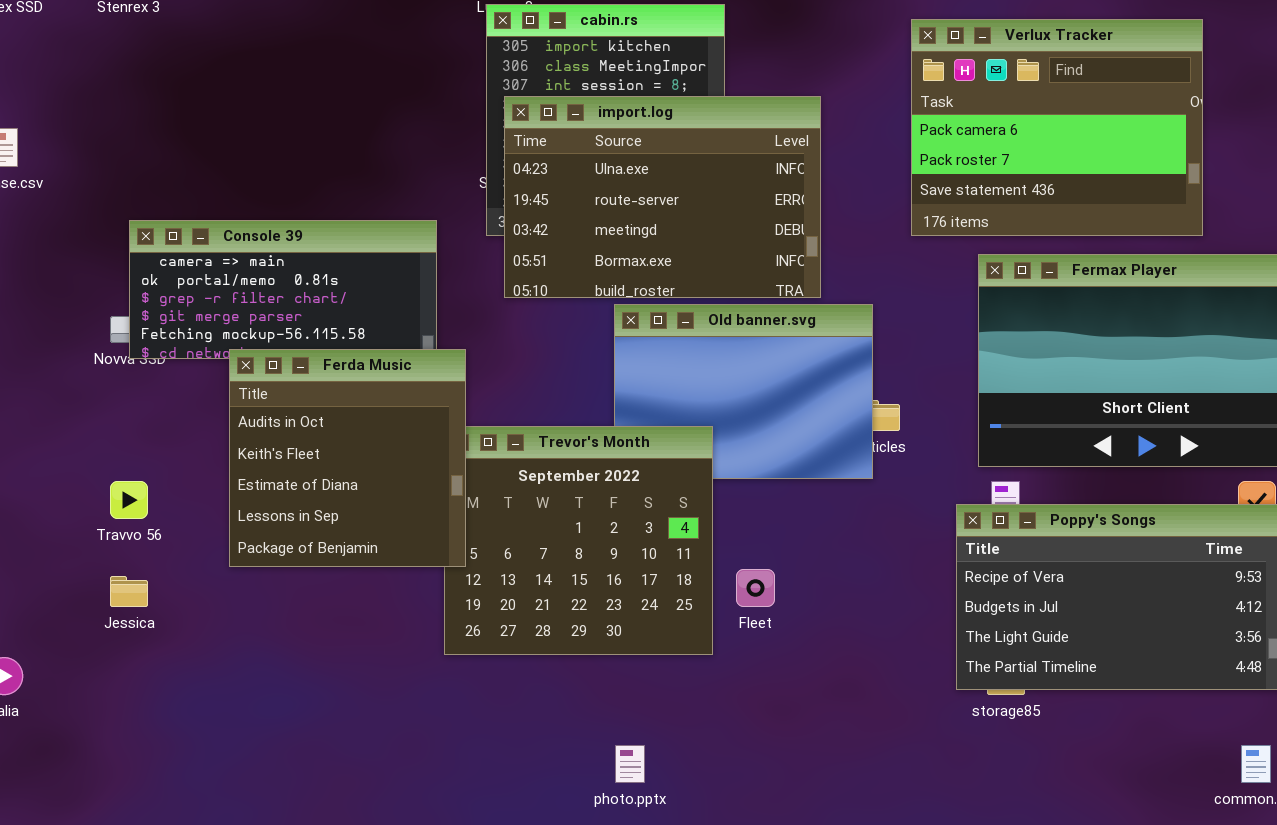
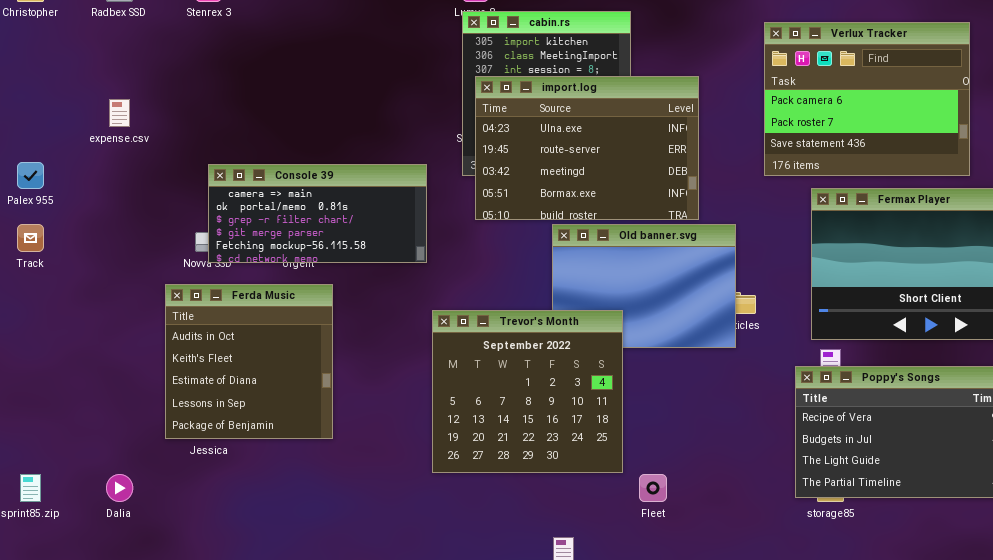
Ferda Music: [229,349,466,567] -> [165,284,333,439], moved
Fleet: [736,569,775,607] -> [639,474,667,502], moved

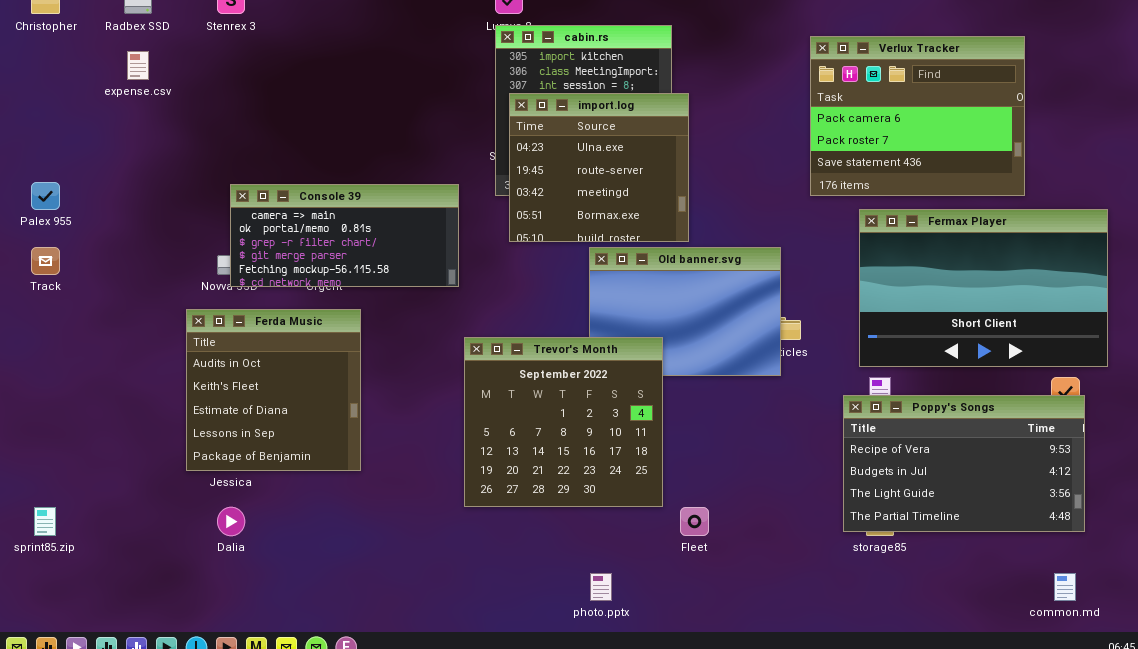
import.log: [475,76,699,220] -> [509,93,689,242], resized
expense.csv: [109,99,130,127] -> [127,51,149,80], moved
Dalia: [106,474,133,502] -> [217,507,245,536], moved

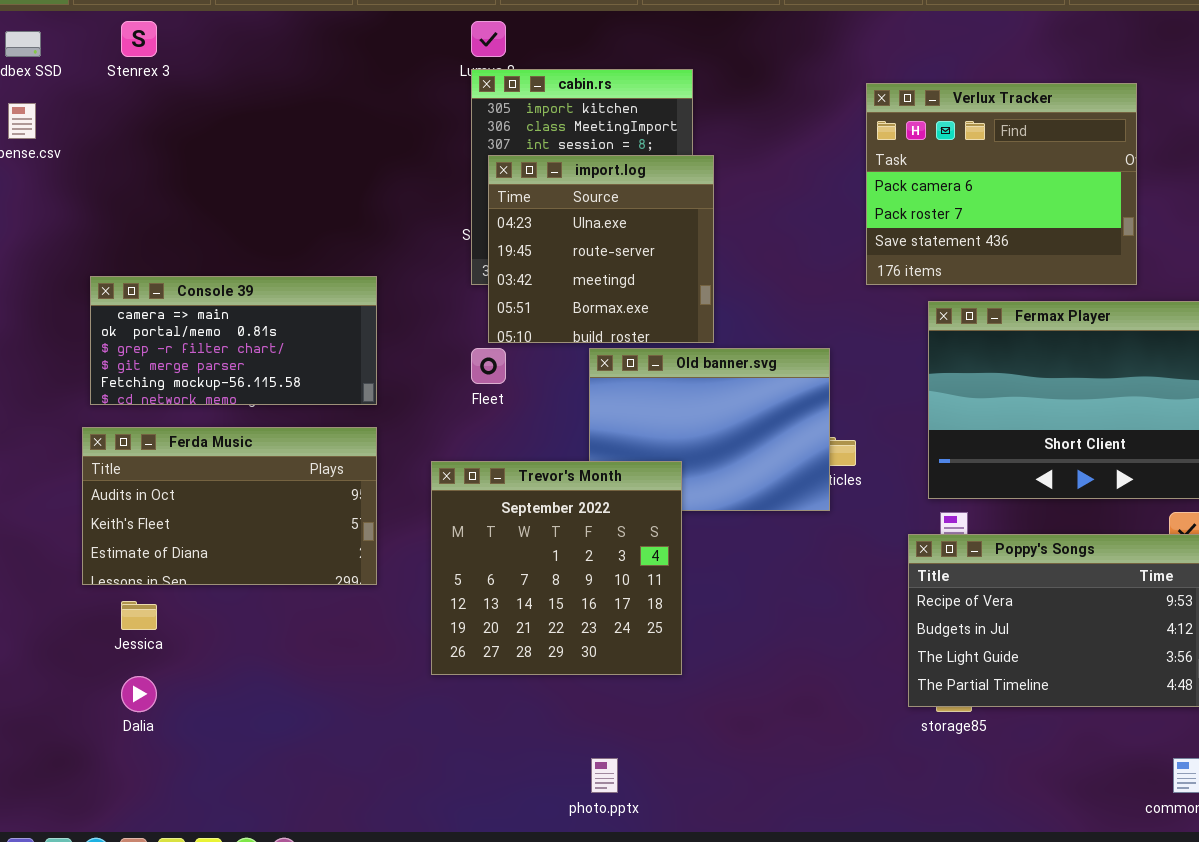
Console 39: [230,184,459,287] -> [90,276,377,405], moved
Ferda Music: [186,309,361,471] -> [82,427,377,585], resized
Fleet: [680,507,709,536] -> [471,348,506,384], moved

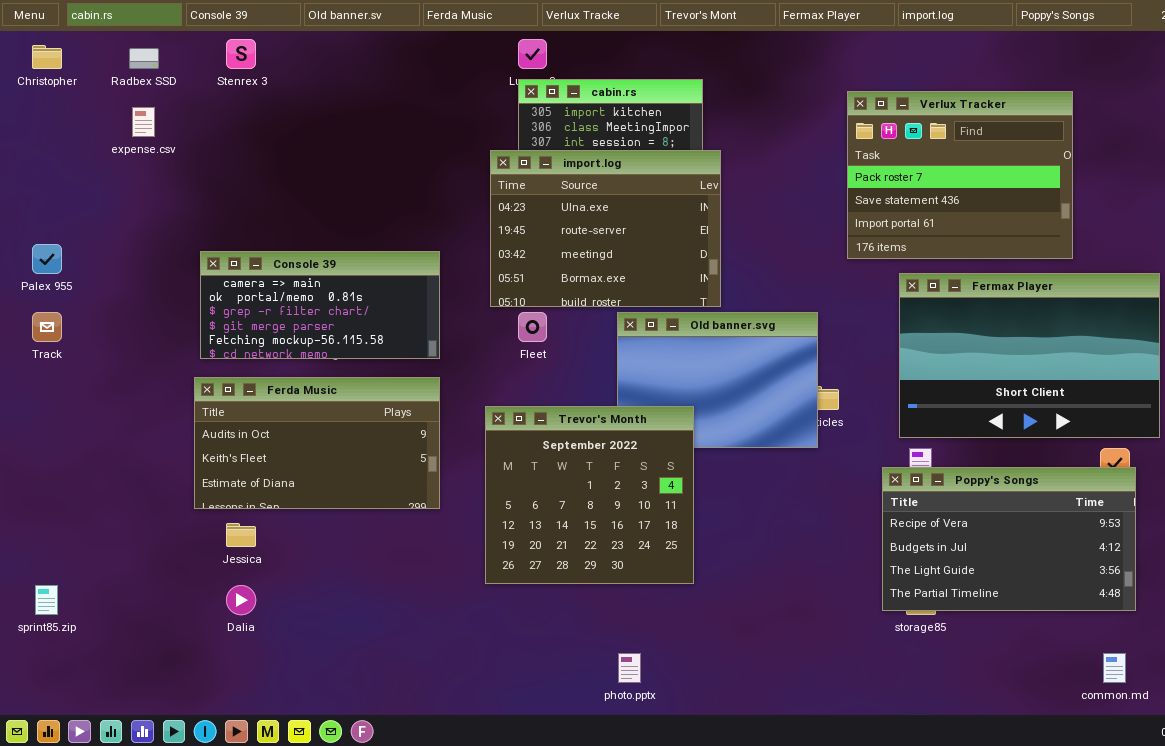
Verlux Tracker: [866,83,1137,285] -> [847,91,1073,259], scrolled down 1 row
import.log: [488,155,714,343] -> [490,150,721,307], resized

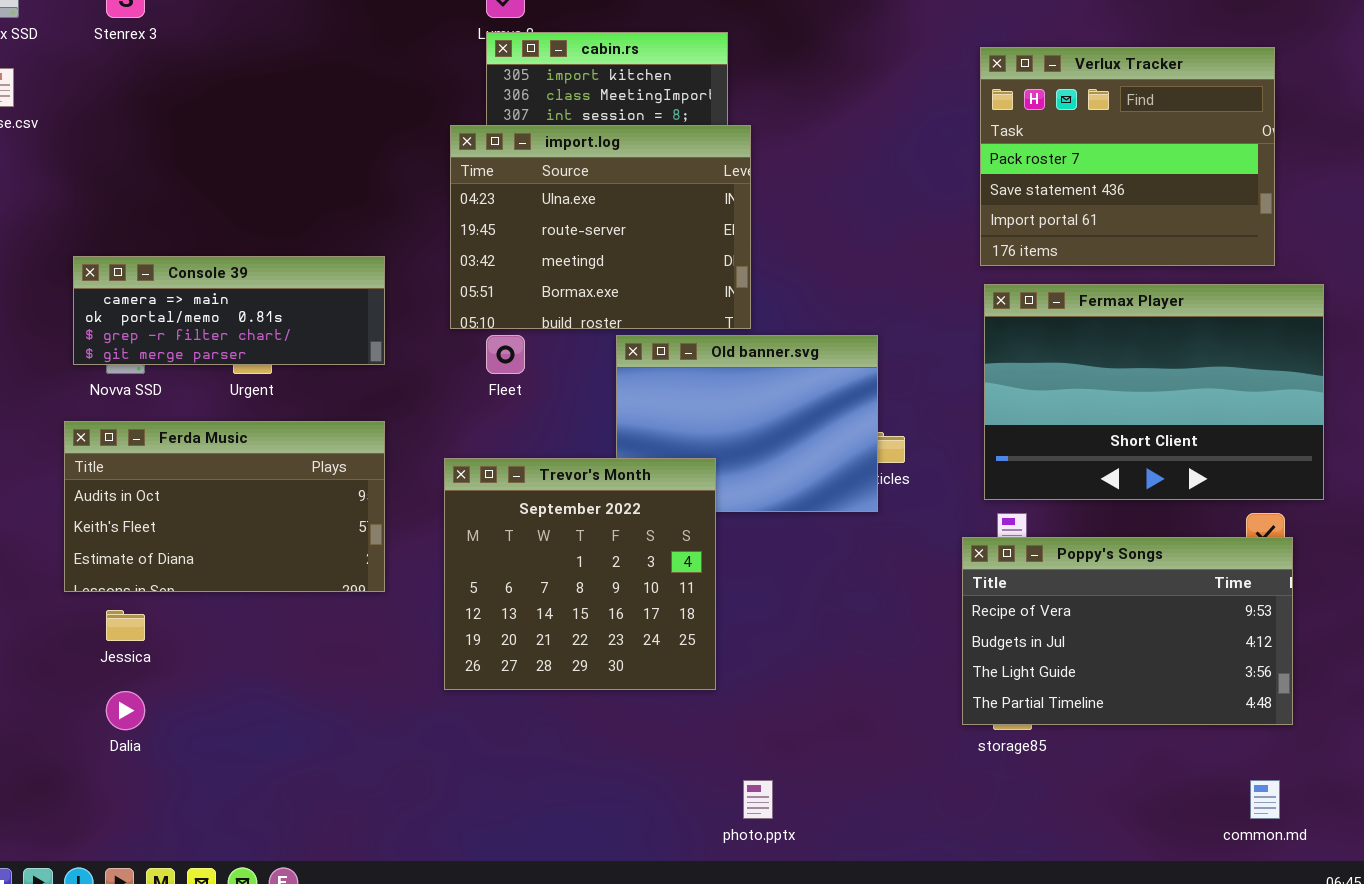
Verlux Tracker: [847,91,1073,259] -> [980,47,1275,266], moved
Console 39: [200,251,440,359] -> [73,256,385,365], resized
photo.pptx: [618,653,641,683] -> [743,780,773,819], moved

